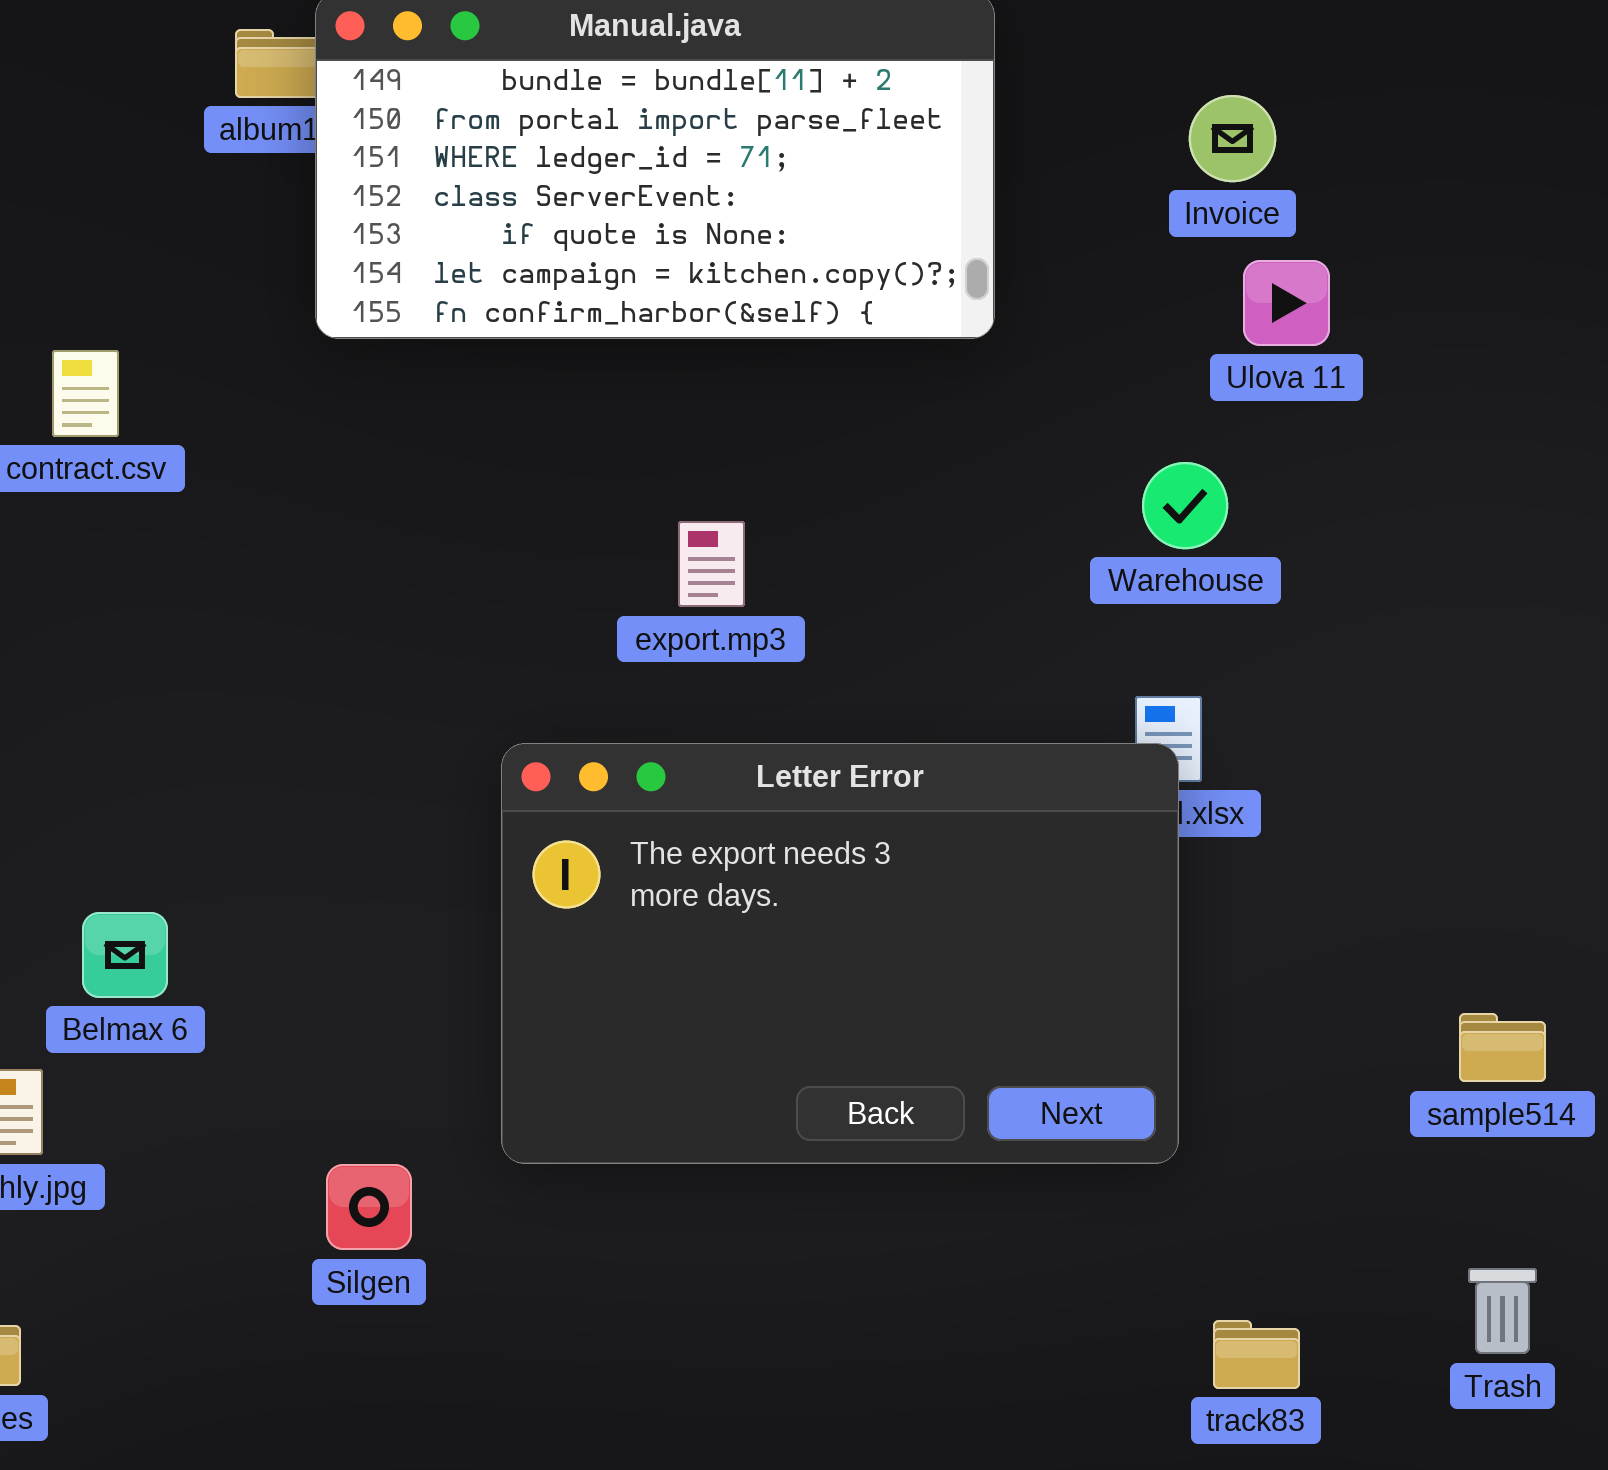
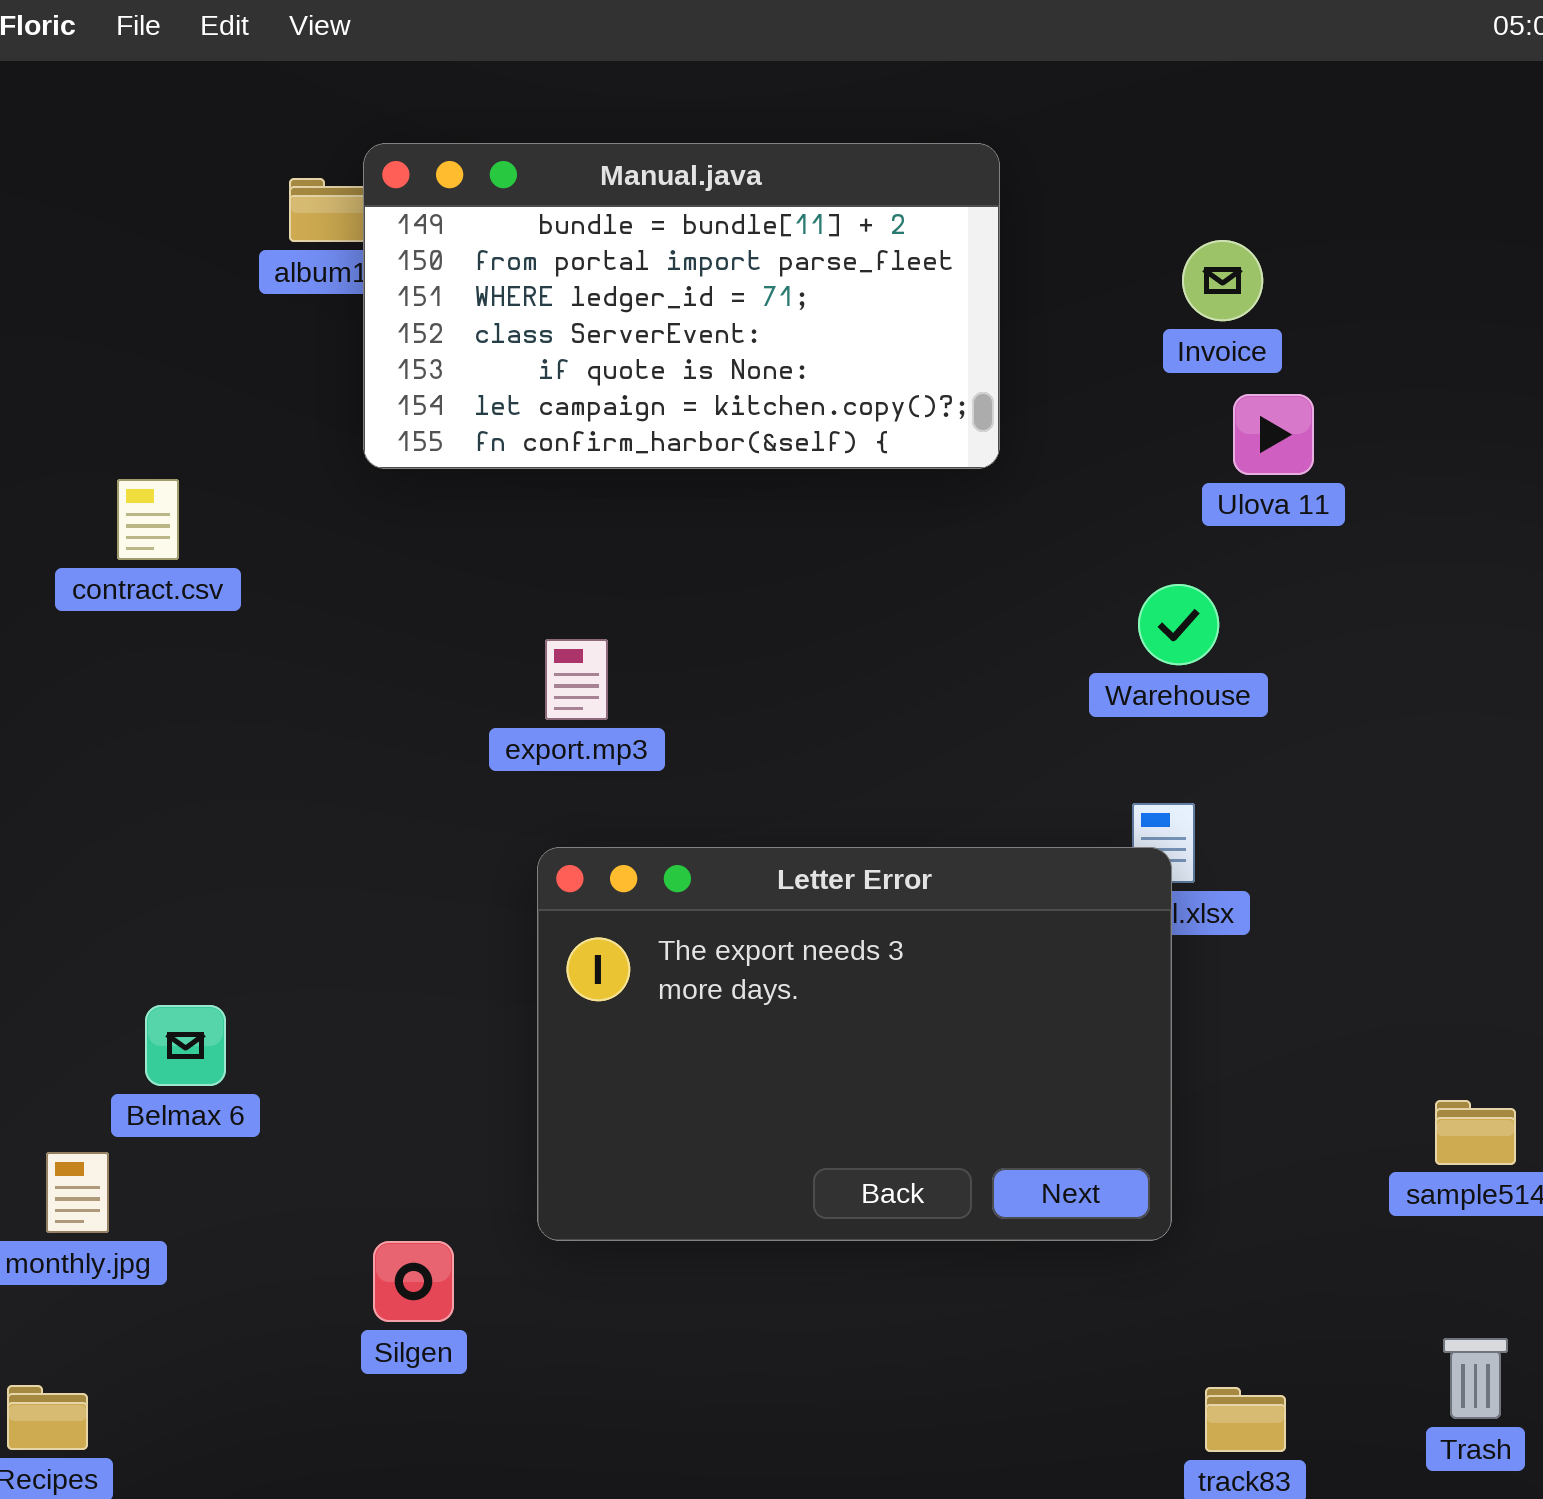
export.mp3: [678,521,745,607] -> [545,639,608,720], moved

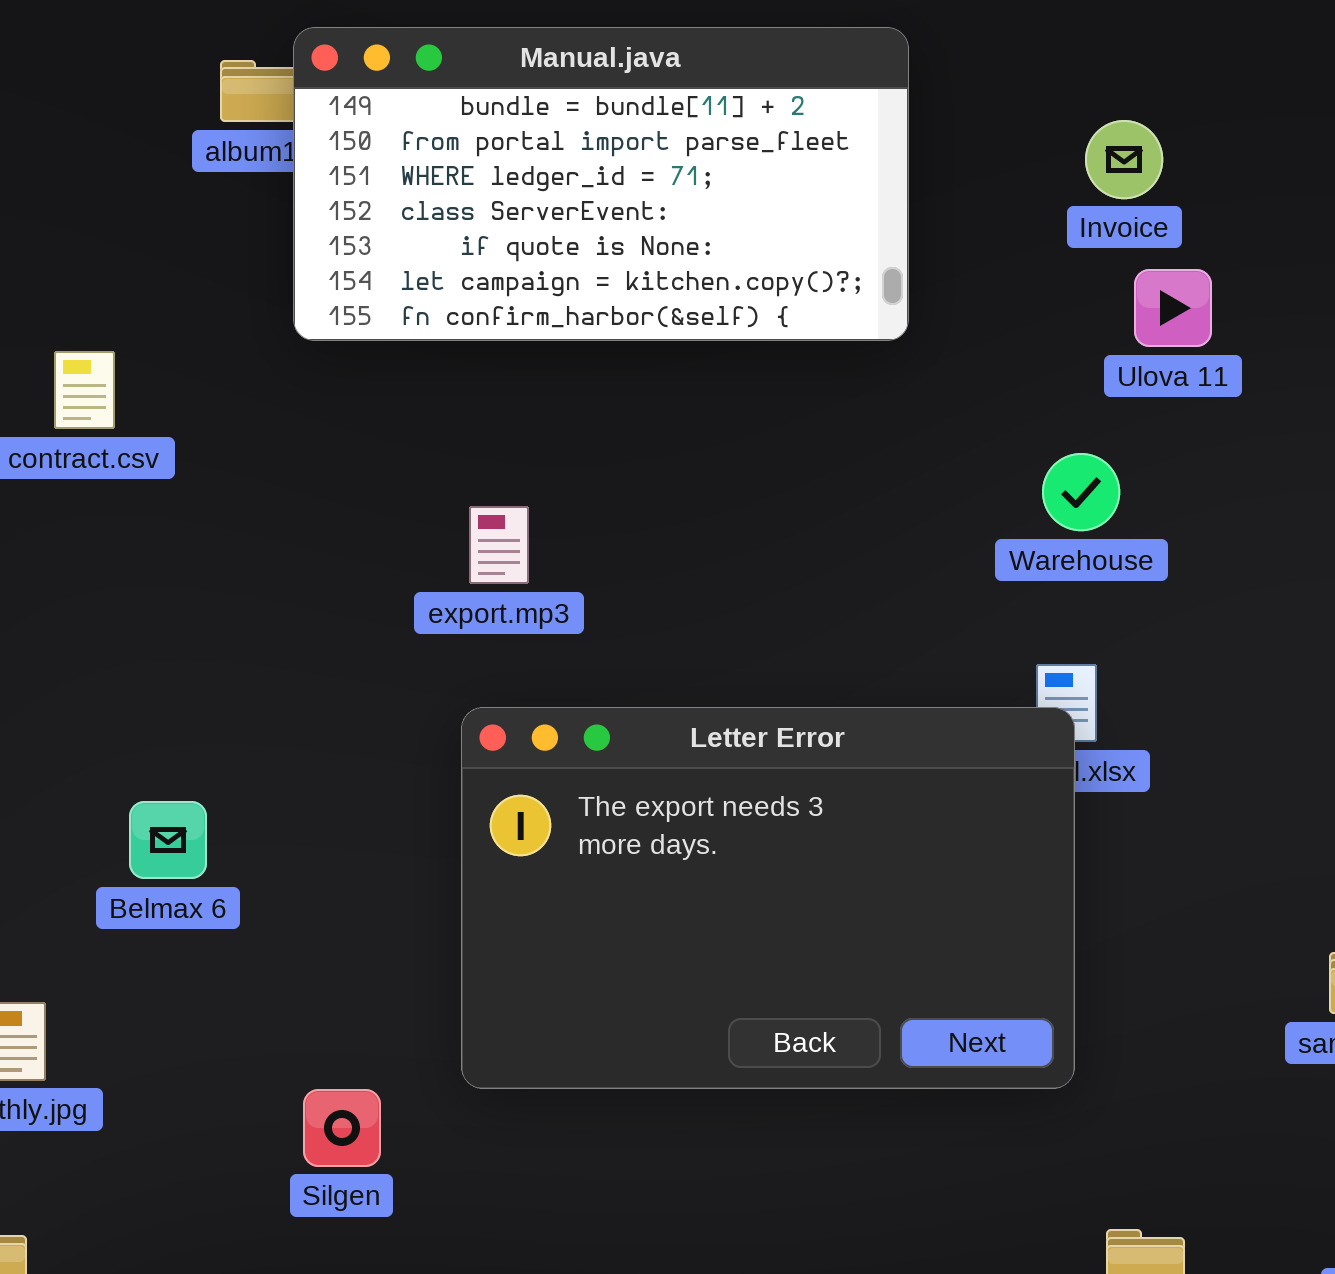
Belmax 6: [145,1005,226,1086] -> [129,801,207,879], moved

